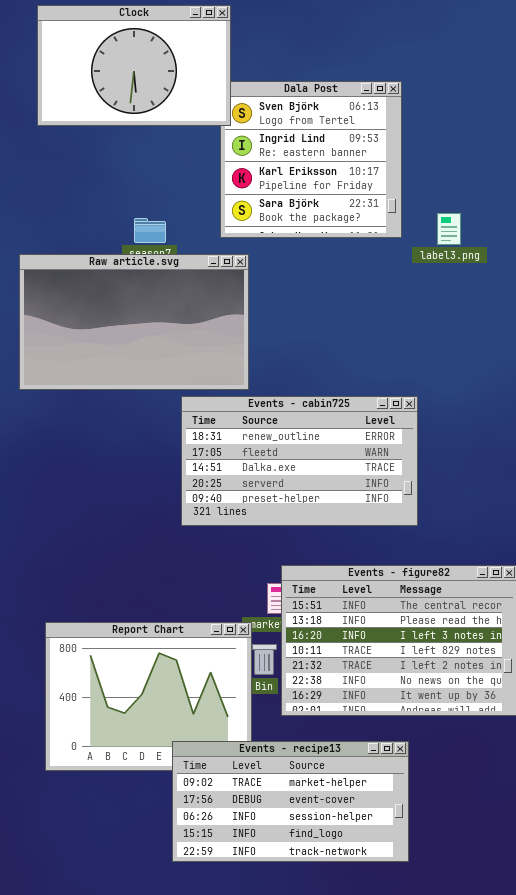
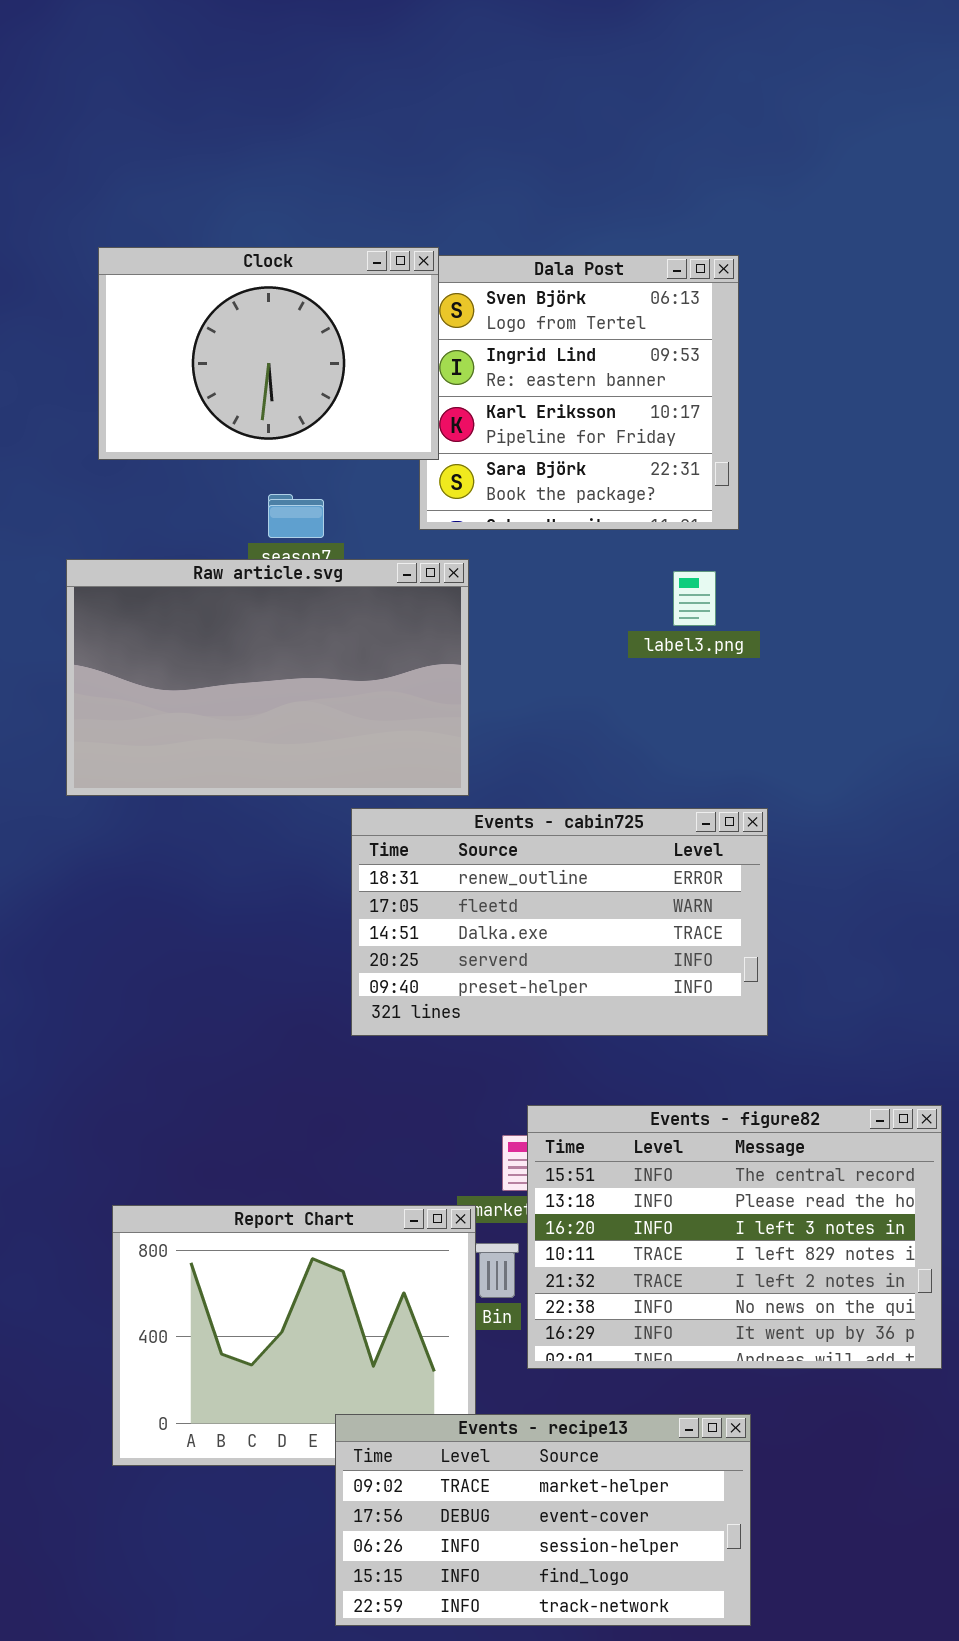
Clock: [37,5,231,126] -> [98,247,439,460], moved
label3.png: [437,213,461,245] -> [673,571,716,626], moved

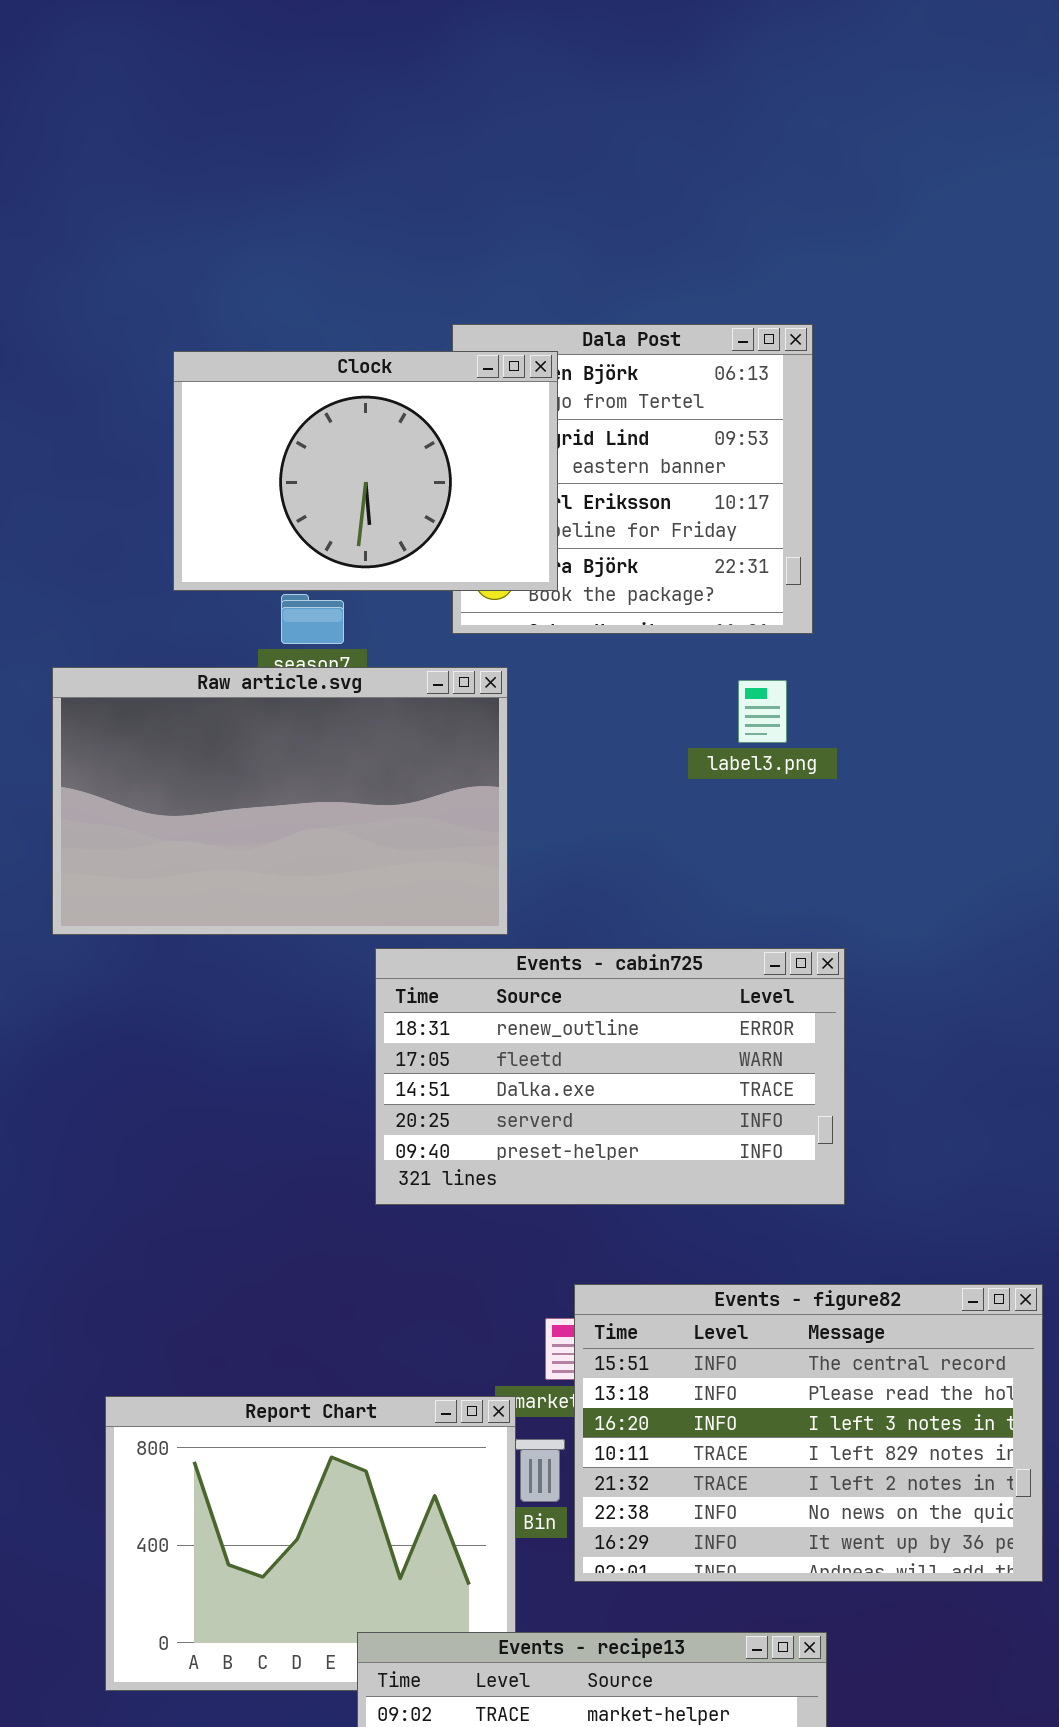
Clock: [98,247,439,460] -> [173,351,558,591], moved

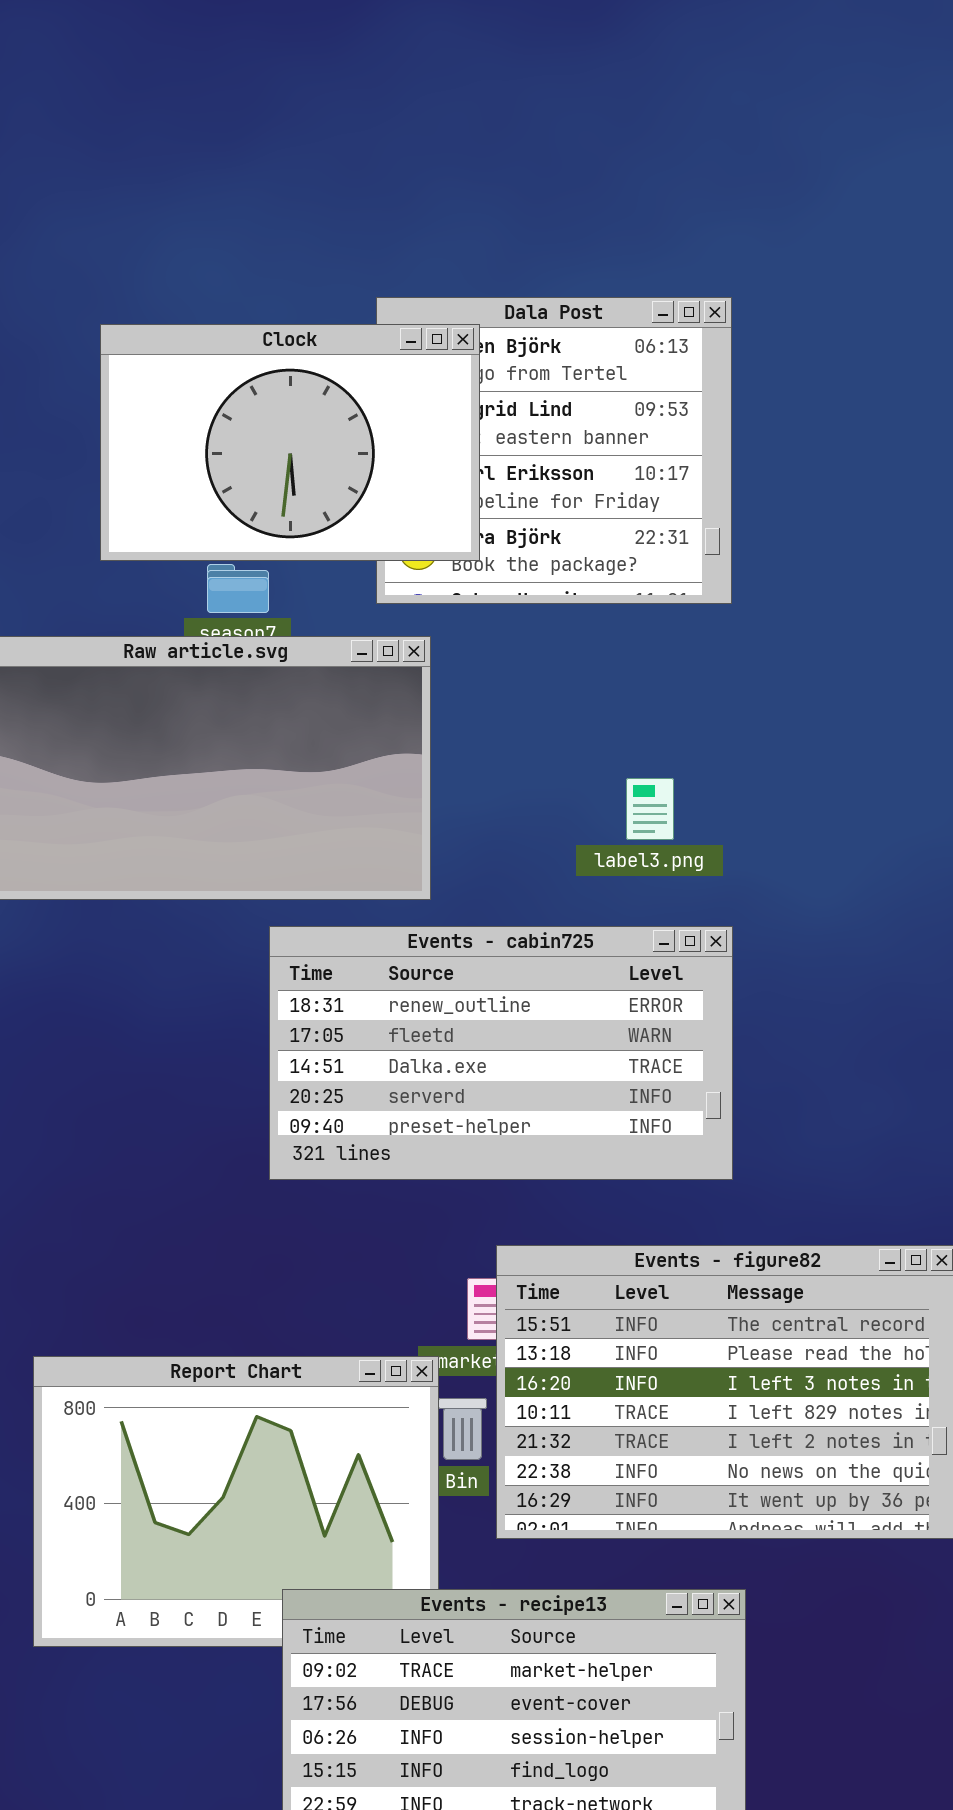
label3.png: [738,680,787,743] -> [626,778,674,840], moved
Events - cabin725: [375,948,845,1205] -> [269,926,733,1180], moved

